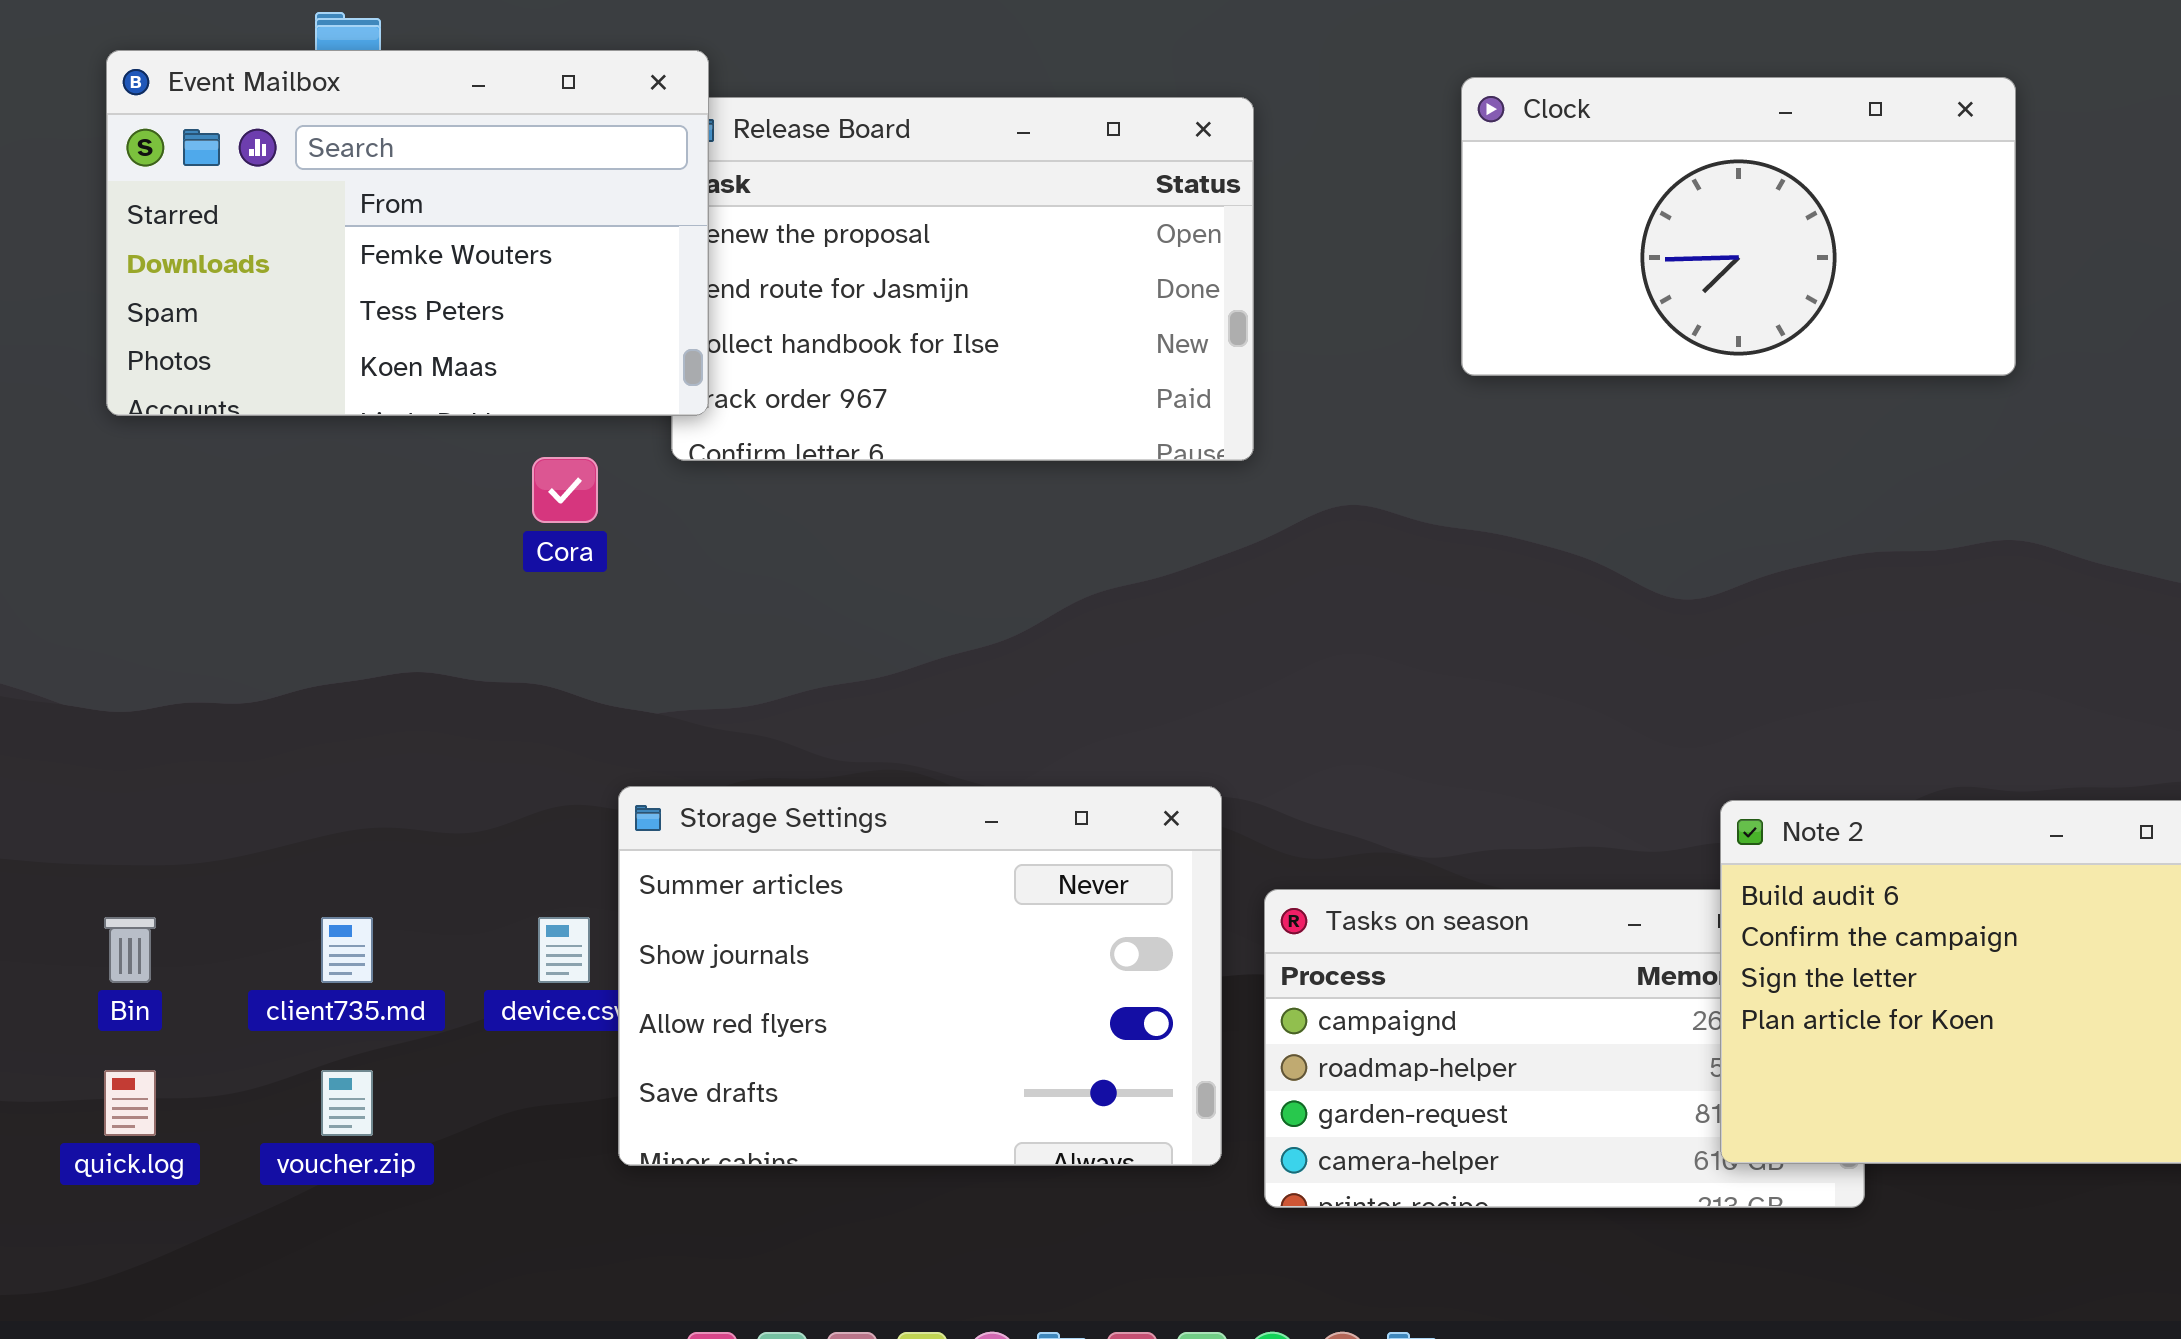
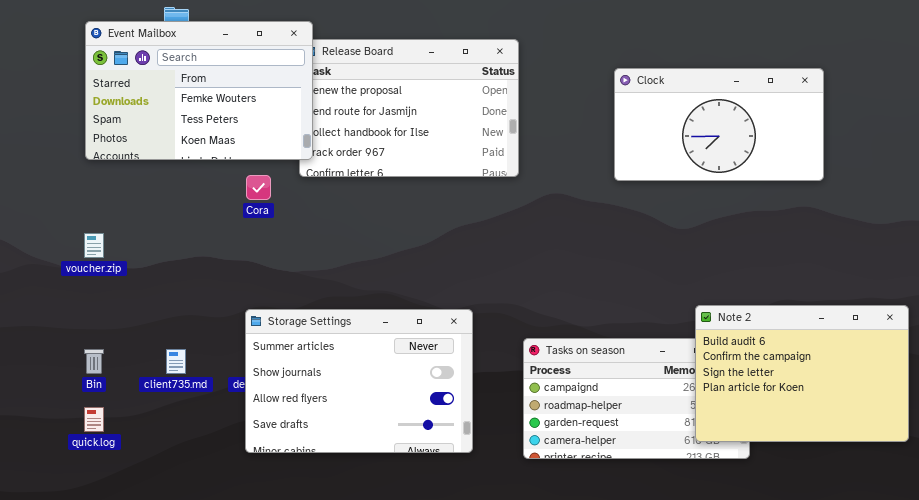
Clock: [1461,77,2016,376] -> [614,68,824,181], moved
Storage Settings: [618,786,1222,1166] -> [245,309,473,453], moved
voucher.zip: [321,1070,373,1136] -> [84,233,104,258], moved

